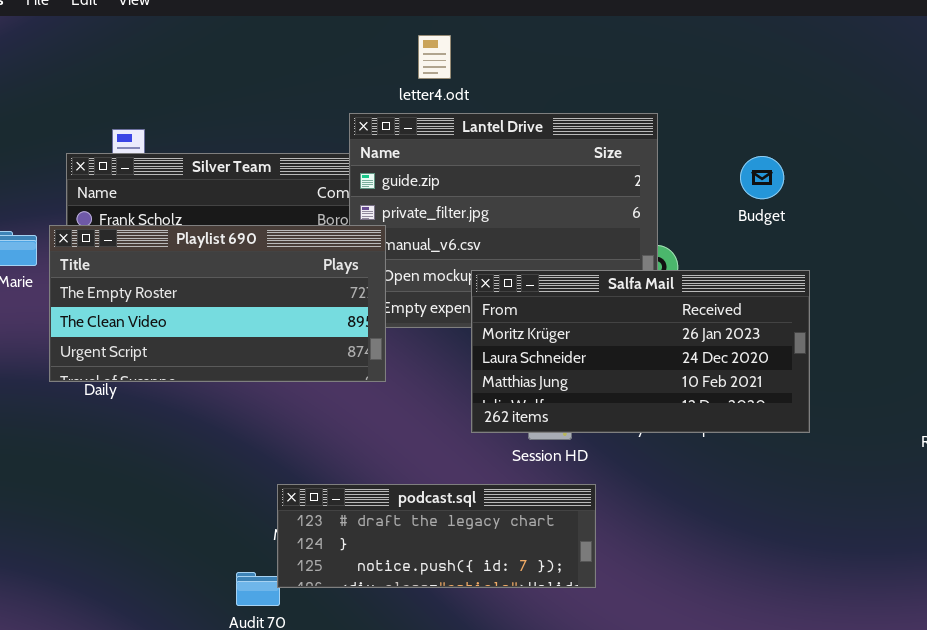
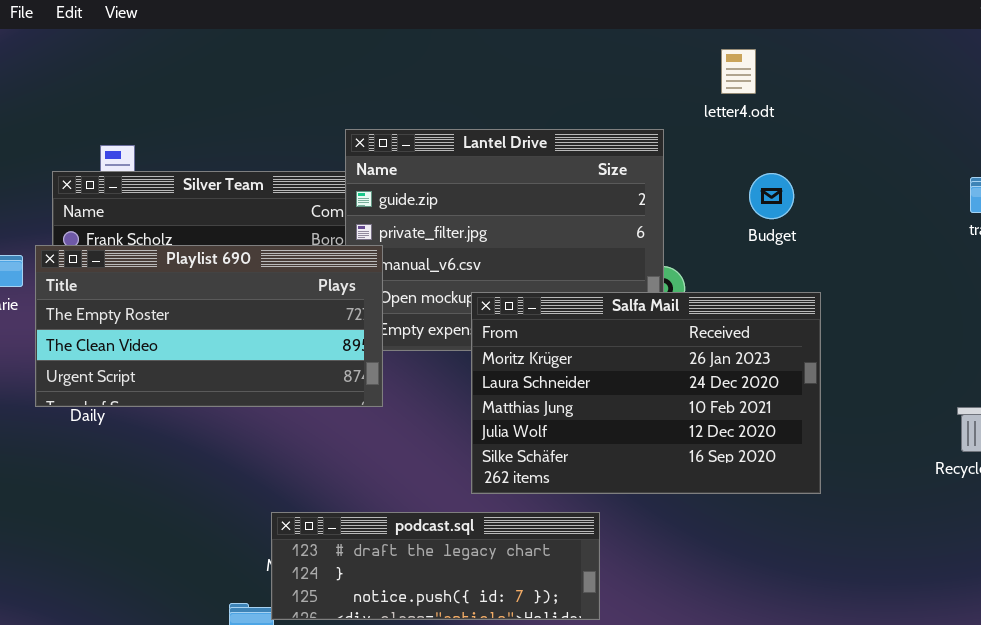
letter4.odt: [418,35,451,79] -> [721,49,756,94], moved
Salfa Mail: [471,270,810,433] -> [471,292,821,494], resized

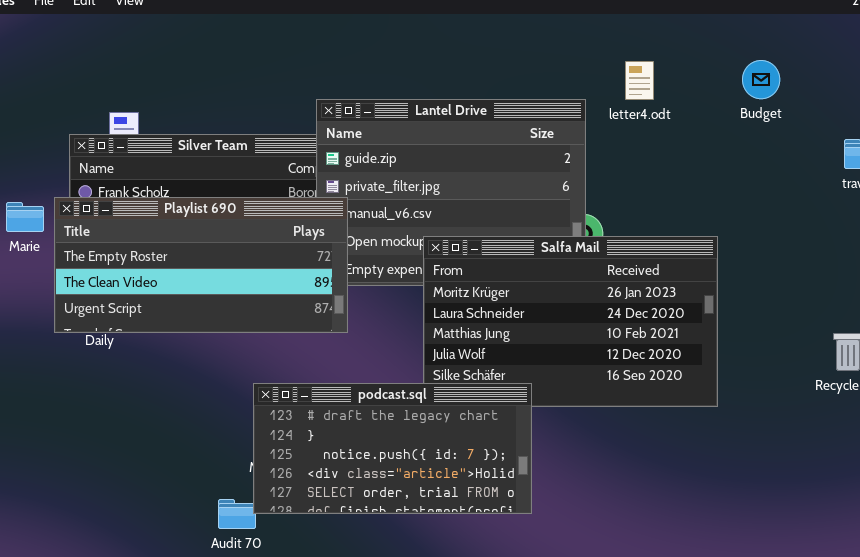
letter4.odt: [721,49,756,94] -> [625,61,654,100], moved
Budget: [749,173,794,219] -> [742,60,780,99], moved
podcast.sql: [271,512,600,620] -> [253,383,532,514], resized

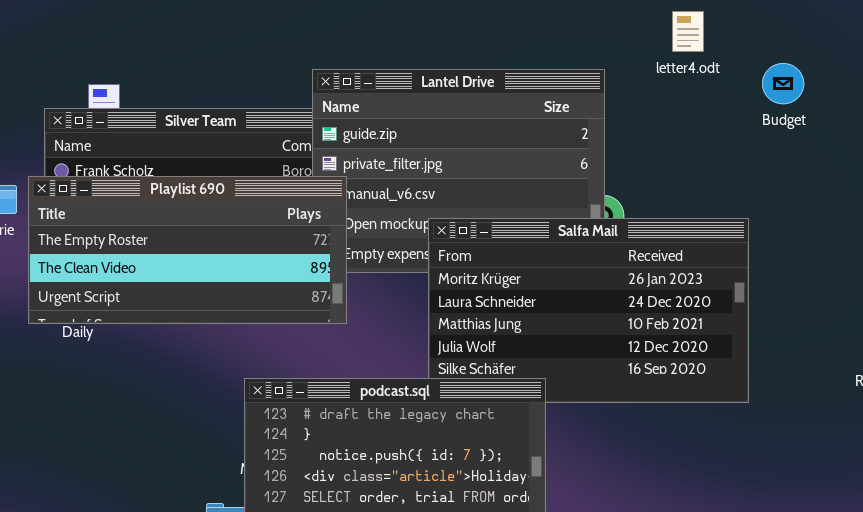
Budget: [742,60,780,99] -> [762,63,804,104], moved
letter4.odt: [625,61,654,100] -> [672,11,704,52], moved

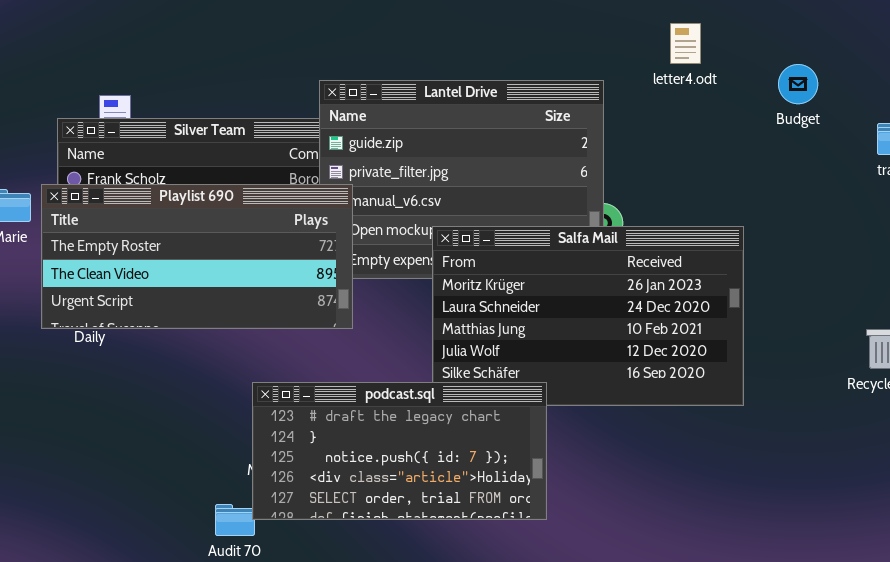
Budget: [762,63,804,104] -> [778,64,818,104], moved

